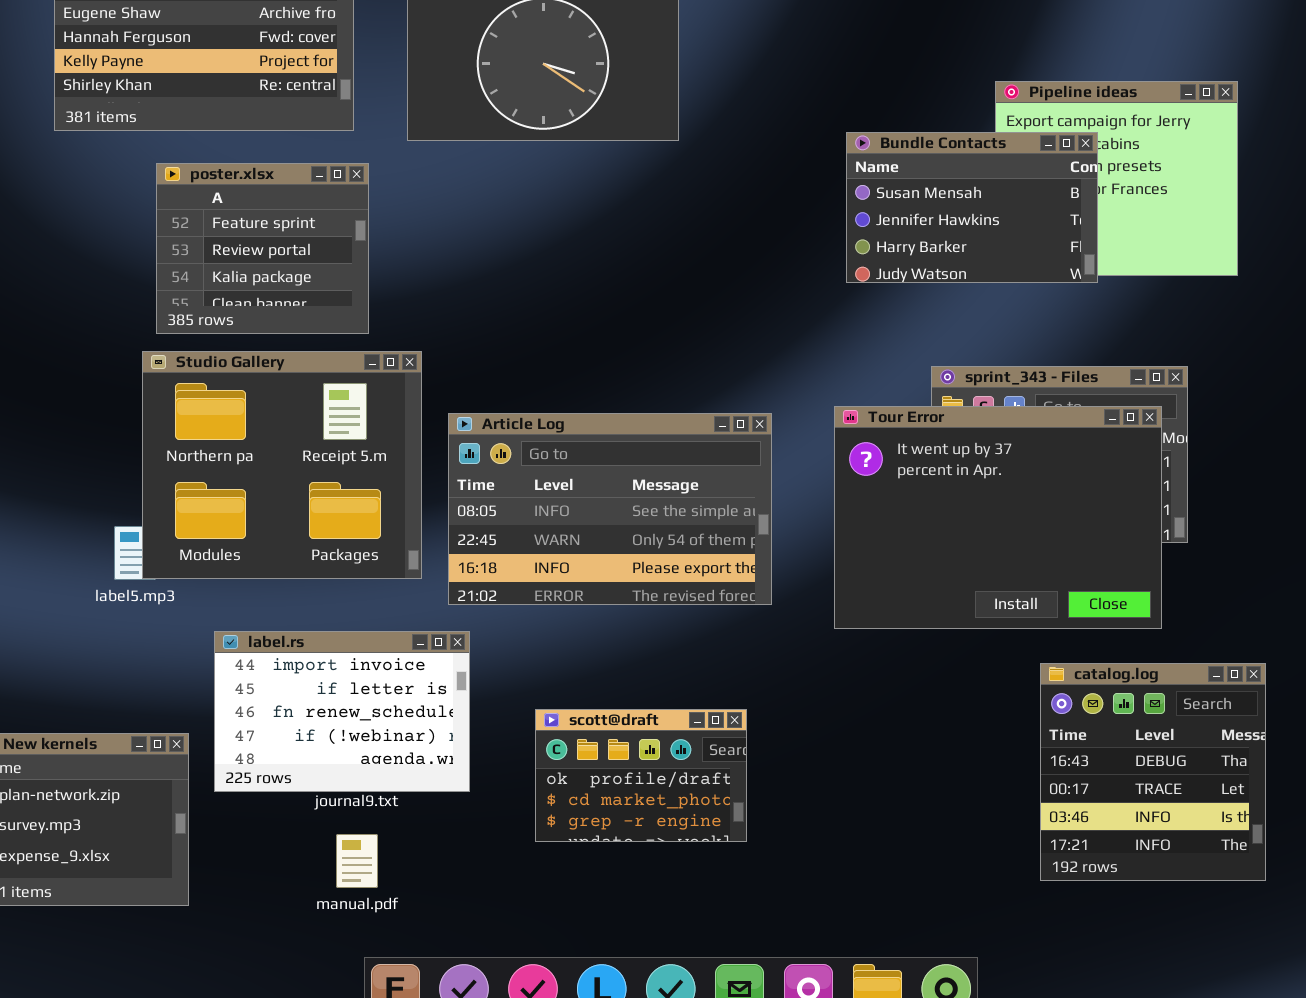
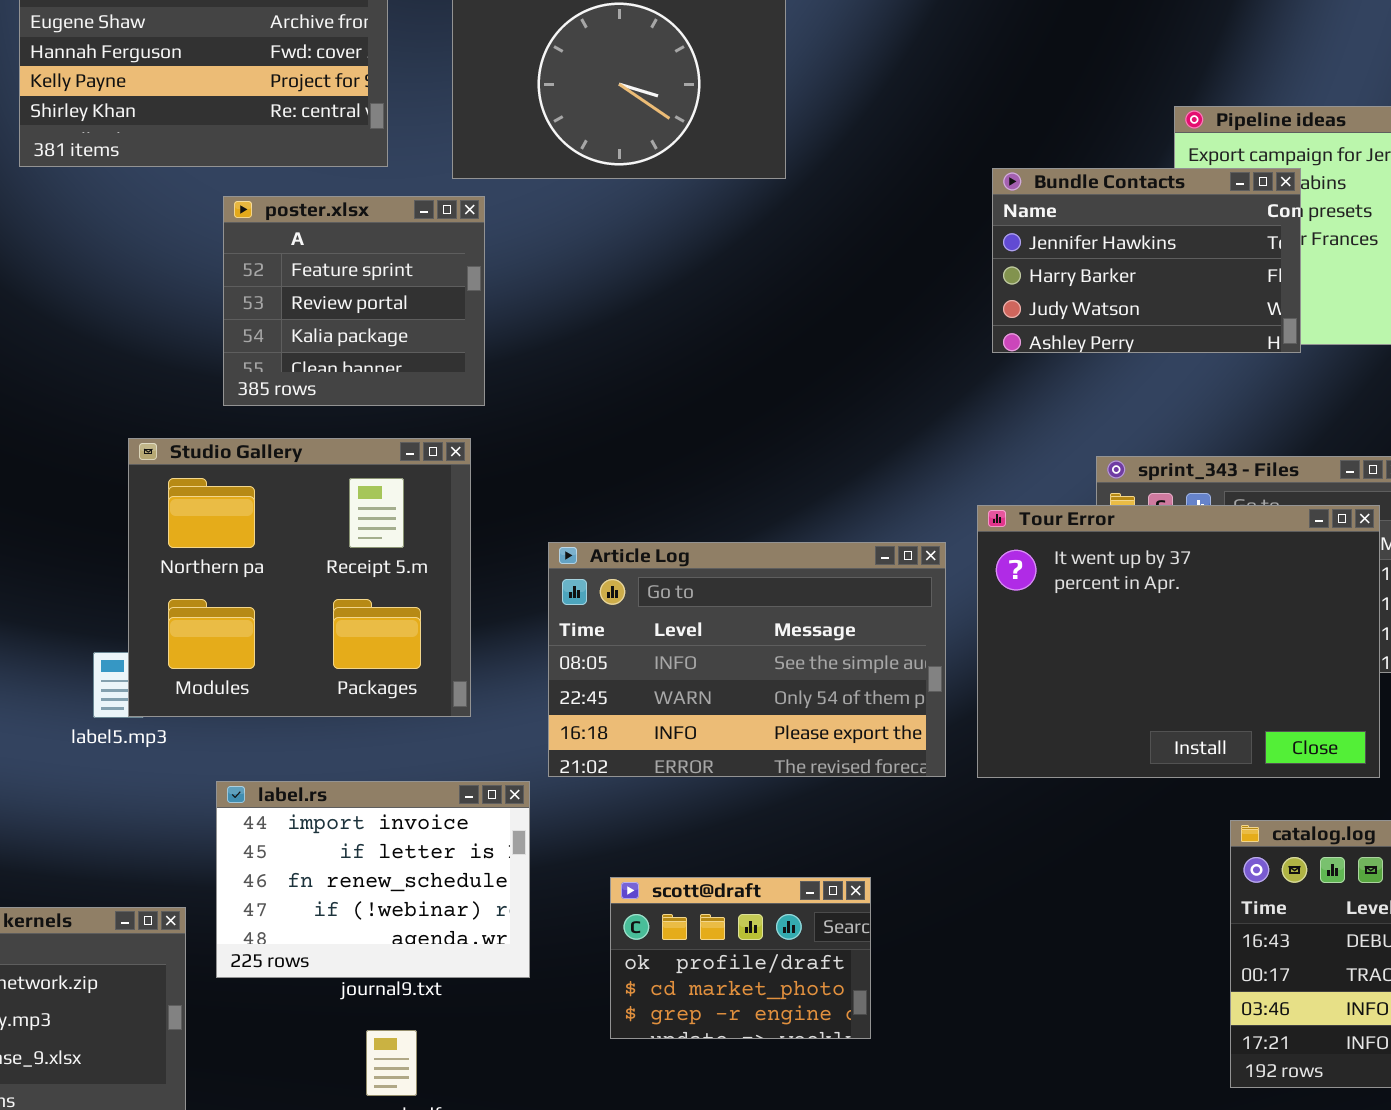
Bundle Contacts: [846,132,1098,283] -> [992,168,1301,353], scrolled down 1 row
poster.xlsx: [156,163,369,334] -> [223,196,485,406], moved
Article Log: [448,413,772,605] -> [548,542,946,777], moved

